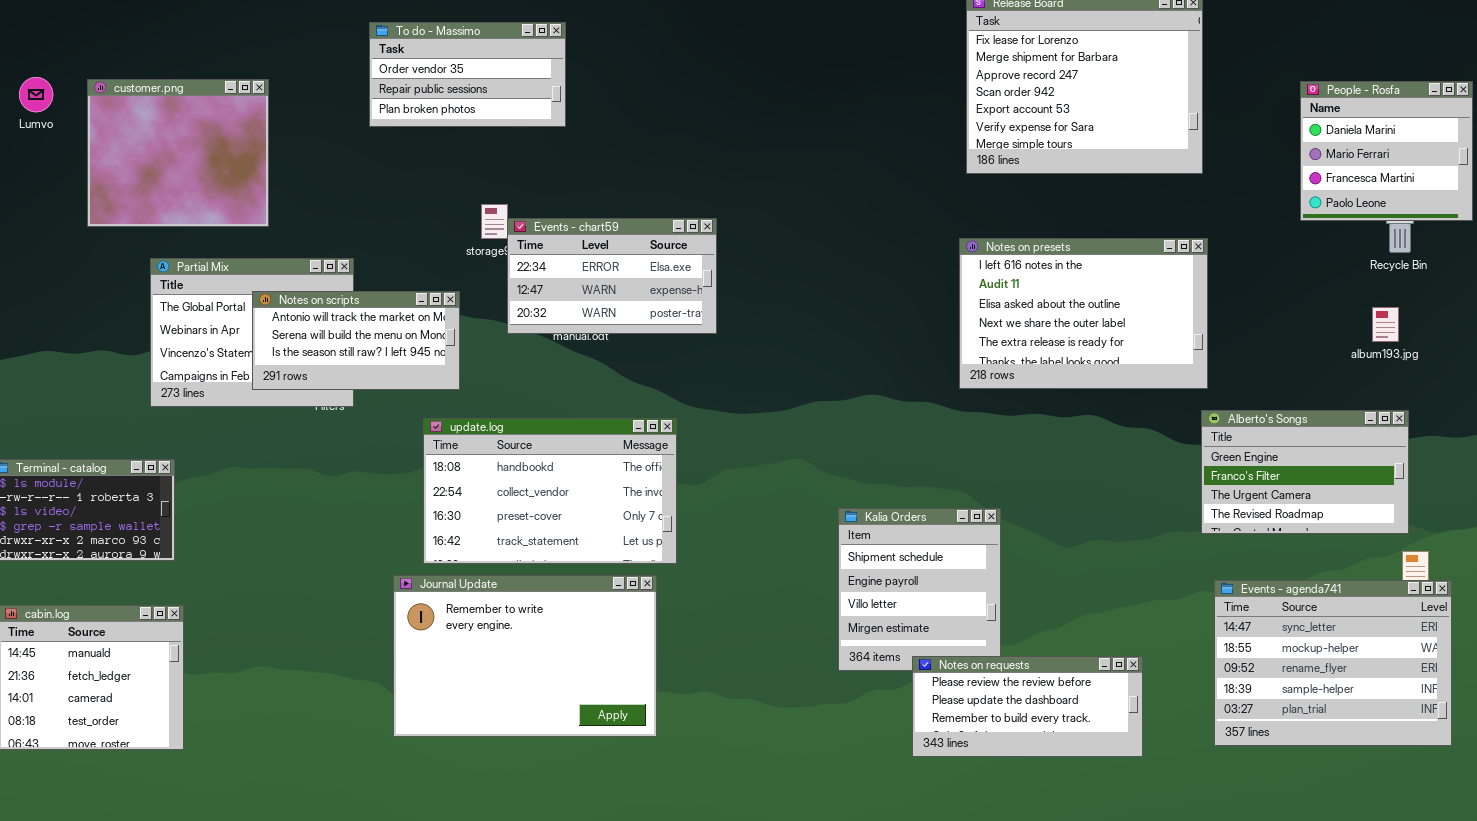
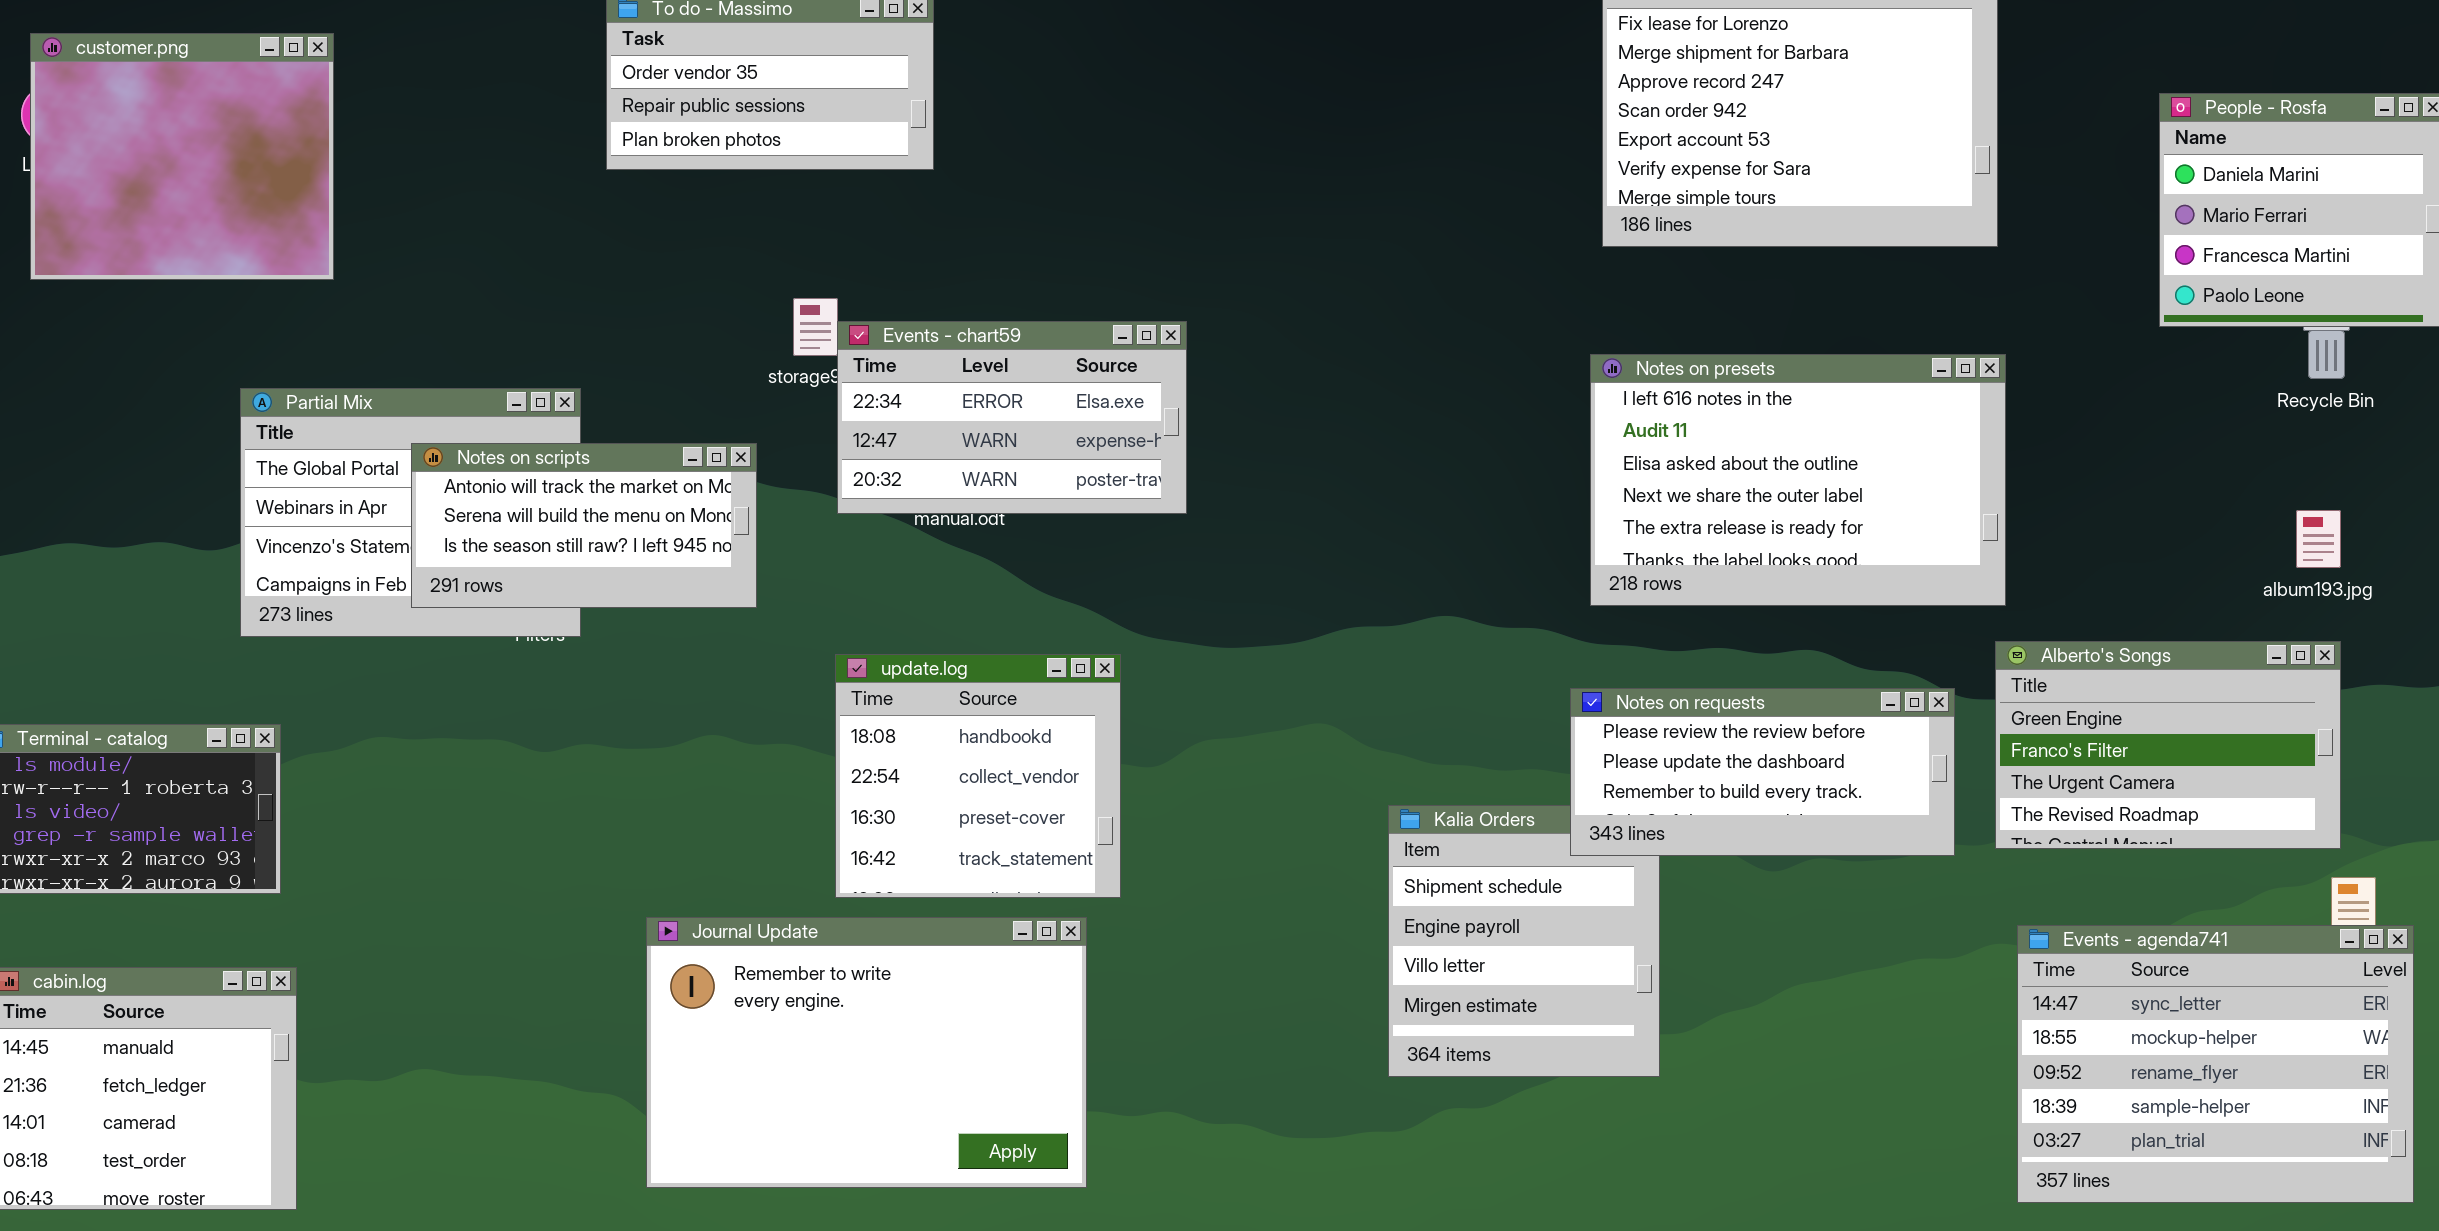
customer.png: [87,79,269,227] -> [30,33,334,280], moved
album193.jpg: [1372,307,1399,342] -> [2296,510,2341,568], moved
update.log: [423,418,677,564] -> [835,654,1121,898], resized
Notes on requests: [912,656,1143,757] -> [1570,688,1955,856], moved

